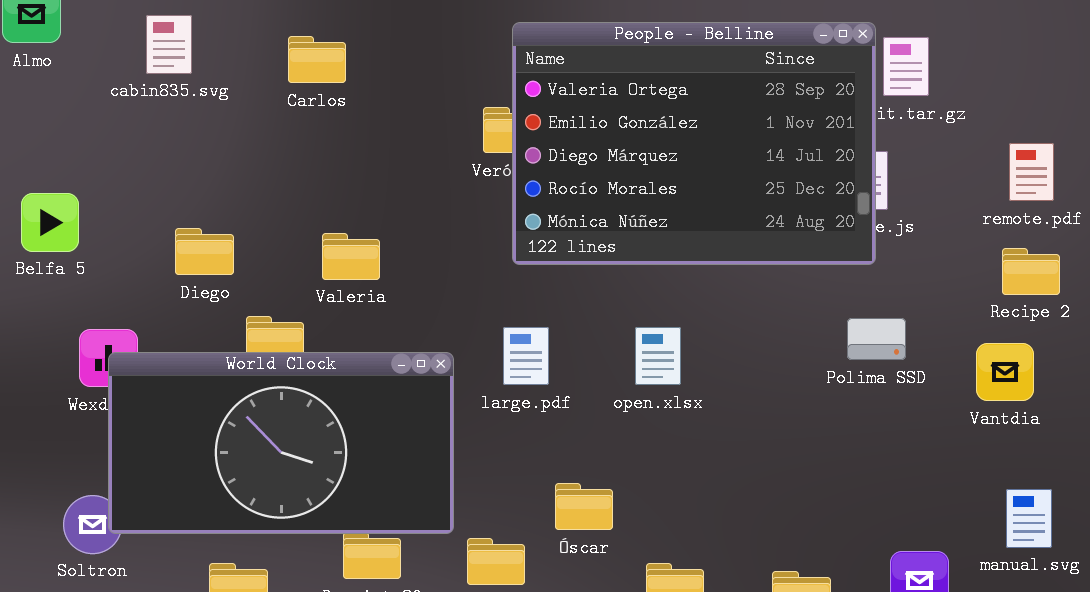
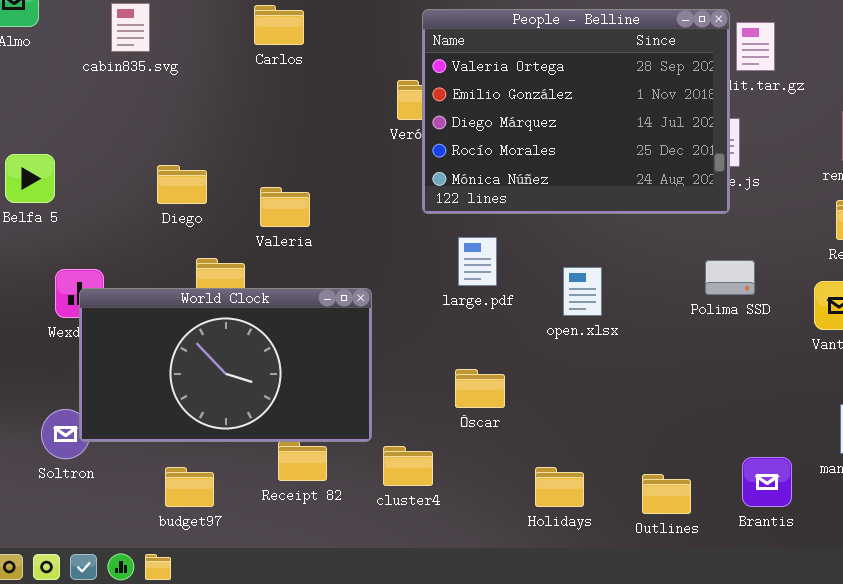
Carlos: [288,36,346,83] -> [254,5,304,45], moved
Diego: [175,228,234,275] -> [157,165,207,204], moved
large.pdf: [503,327,549,385] -> [458,237,497,286], moved
open.xlsx: [635,327,681,385] -> [563,267,602,316], moved
Óscar: [555,483,613,530] -> [455,369,505,408], moved

